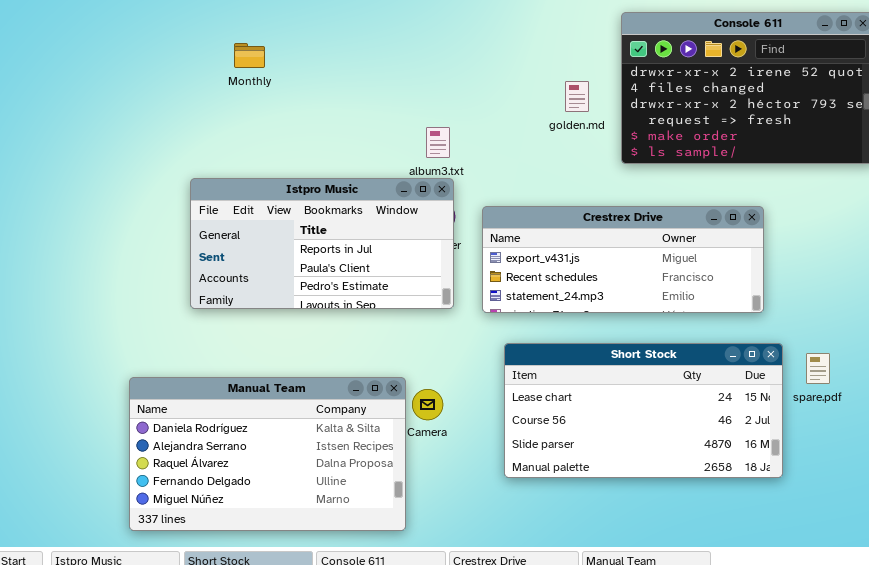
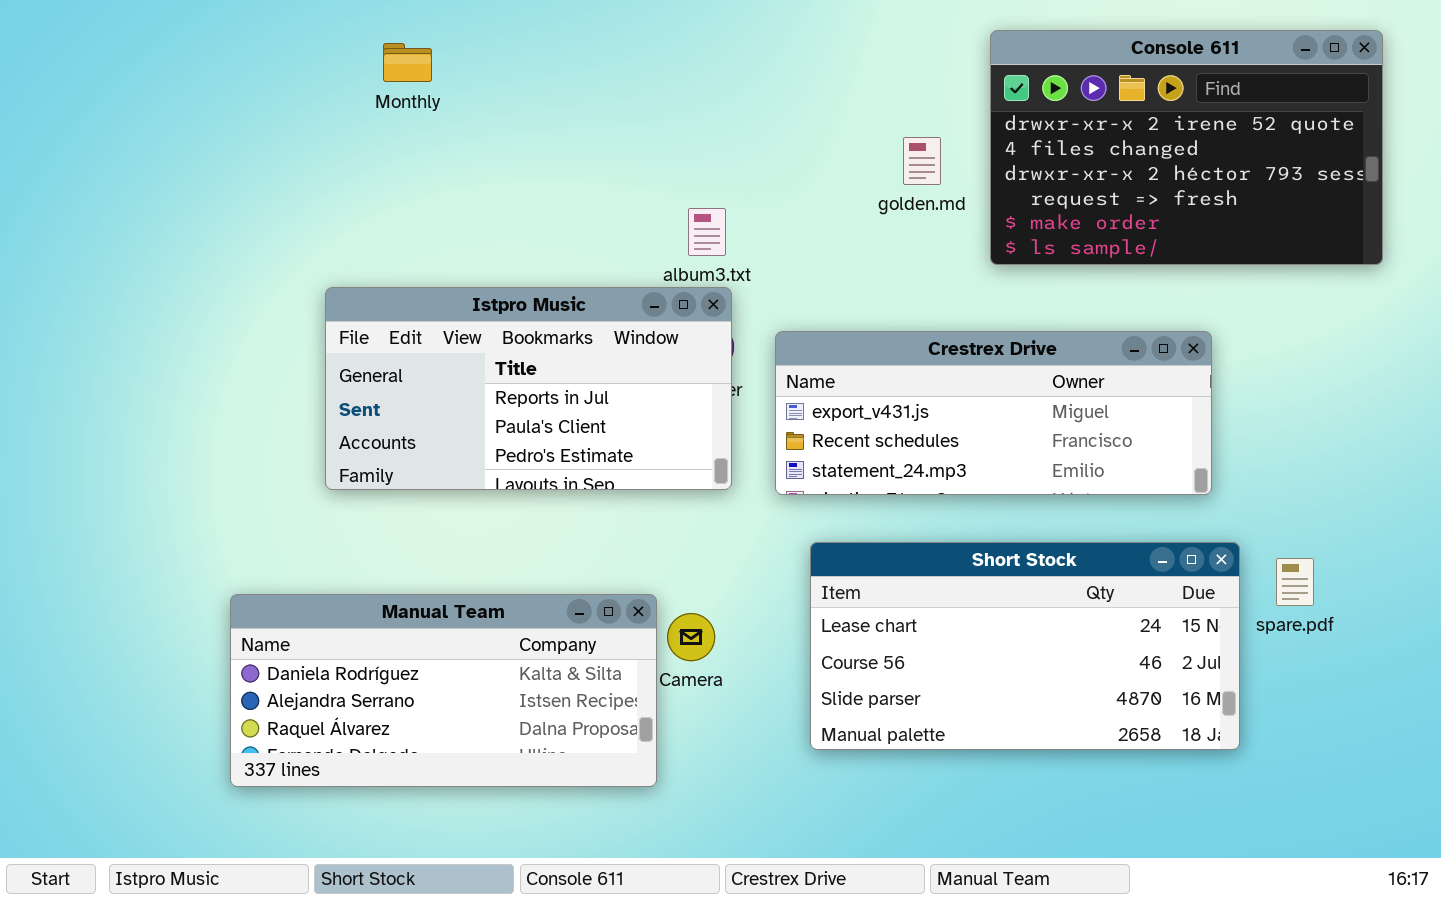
Monthly: [234,43,265,68] -> [383,43,432,82], moved
Manual Team: [129,377,406,531] -> [230,594,657,787], resized

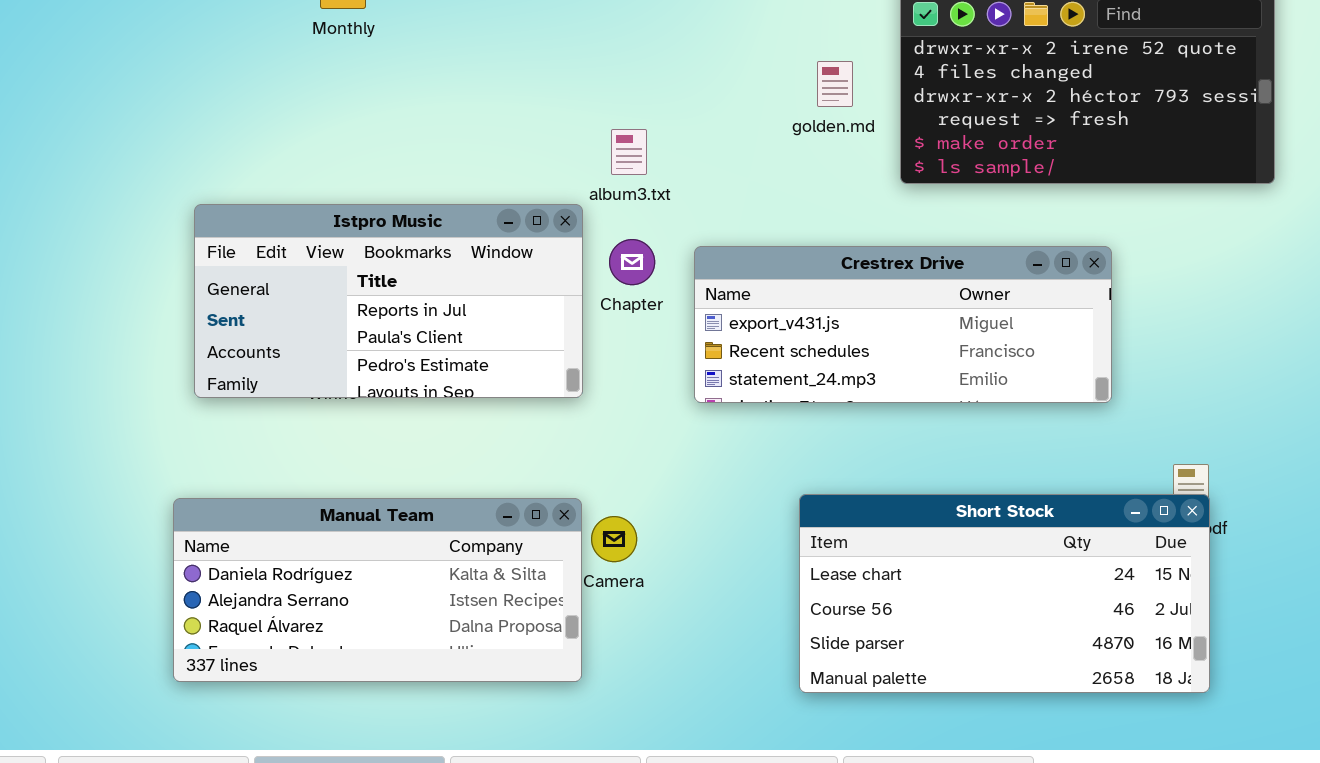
Istpro Music: [325,287,732,490] -> [194,204,583,398], moved
Short Stock: [810,542,1240,750] -> [799,494,1210,693], moved

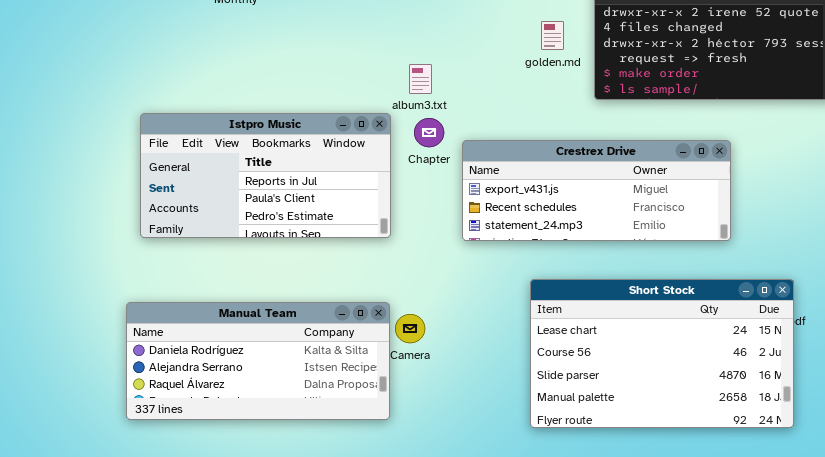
Chapter: [609,239,655,285] -> [414,118,444,147], moved
Short Stock: [799,494,1210,693] -> [530,279,794,428], resized

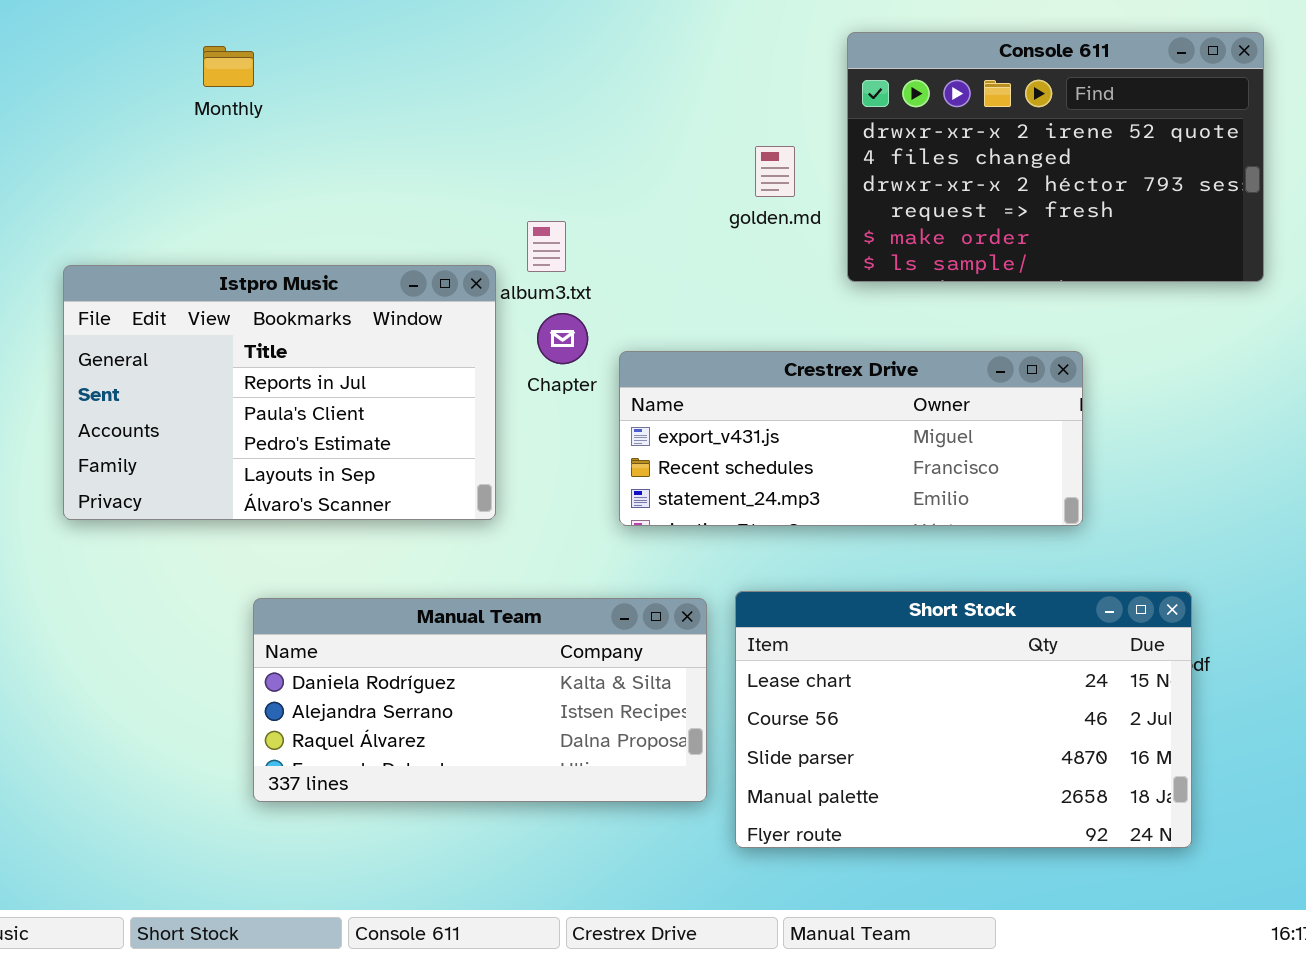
Istpro Music: [140,113,391,238] -> [63,265,496,520], resized
Manual Team: [126,302,390,420] -> [253,598,707,802], moved

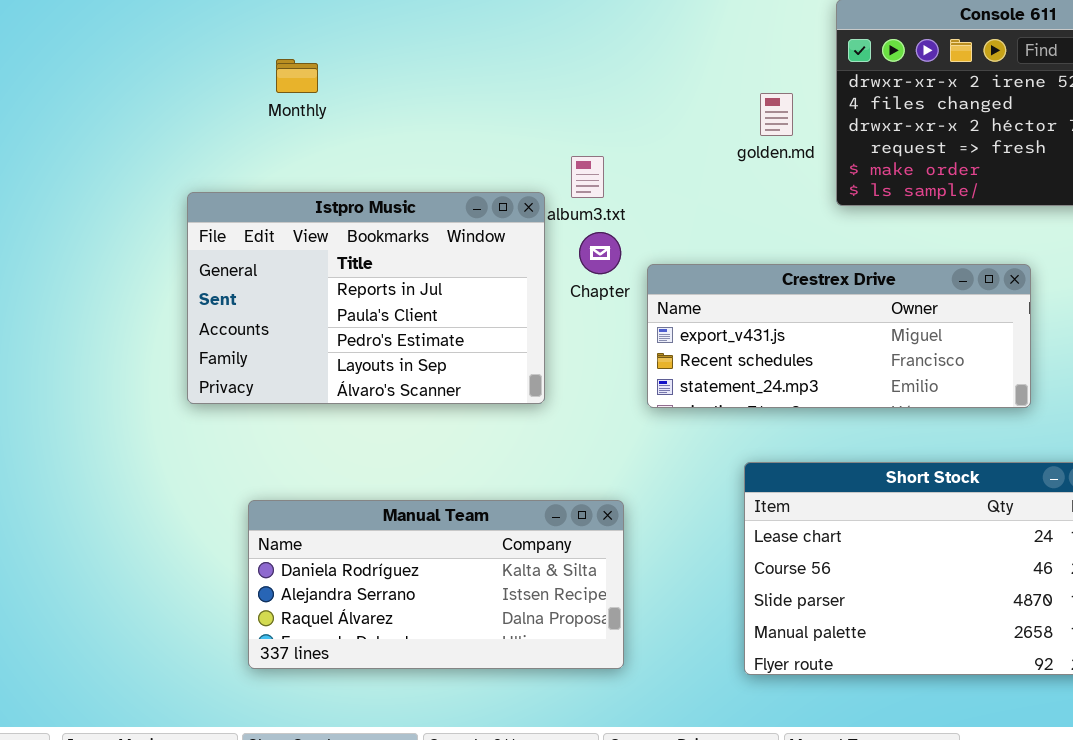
Monthly: [203,46,254,87] -> [276,59,318,93], moved
Manual Team: [253,598,707,802] -> [248,500,624,669], moved

